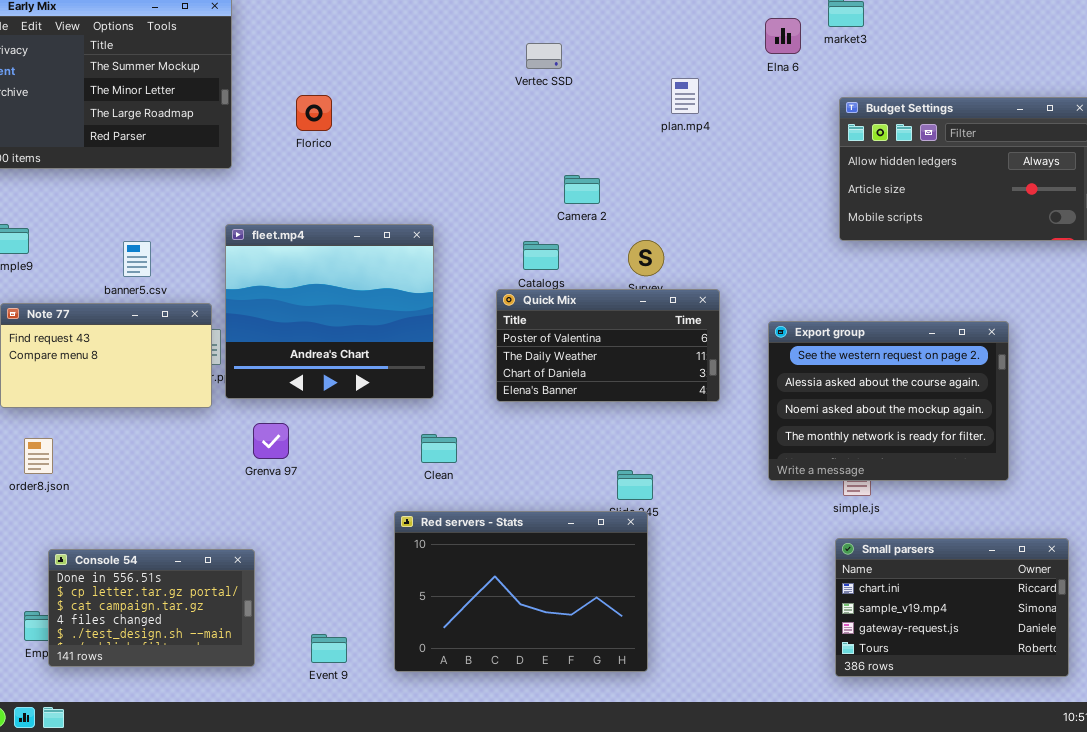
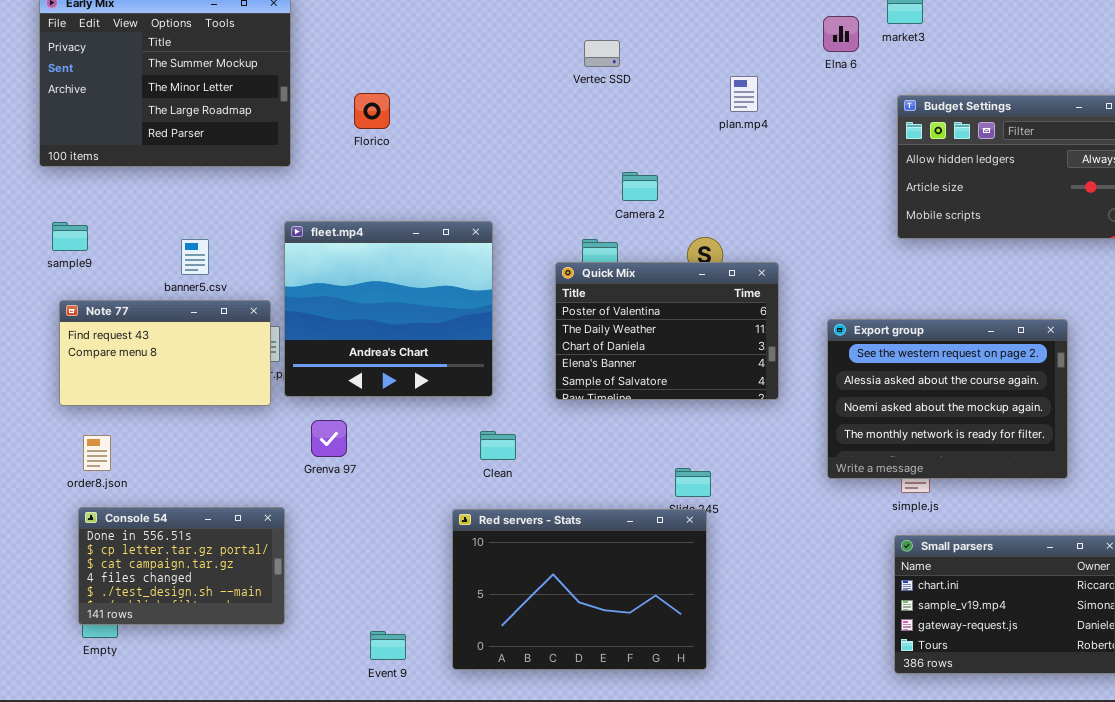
Quick Mix: [496,289,720,402] -> [555,262,779,400], resized
Console 54: [48,549,255,667] -> [78,507,285,625], moved

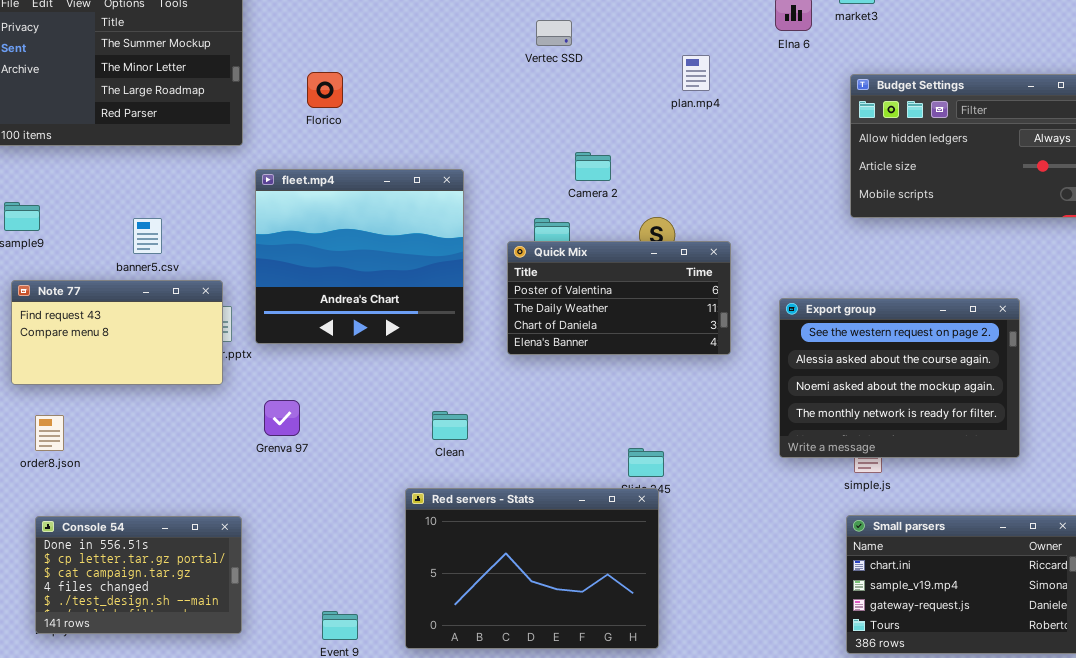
fleet.mp4: [284,221,493,397] -> [255,169,464,344], moved
Quick Mix: [555,262,779,400] -> [507,241,731,355], resized
Console 54: [78,507,285,625] -> [35,516,242,634], moved

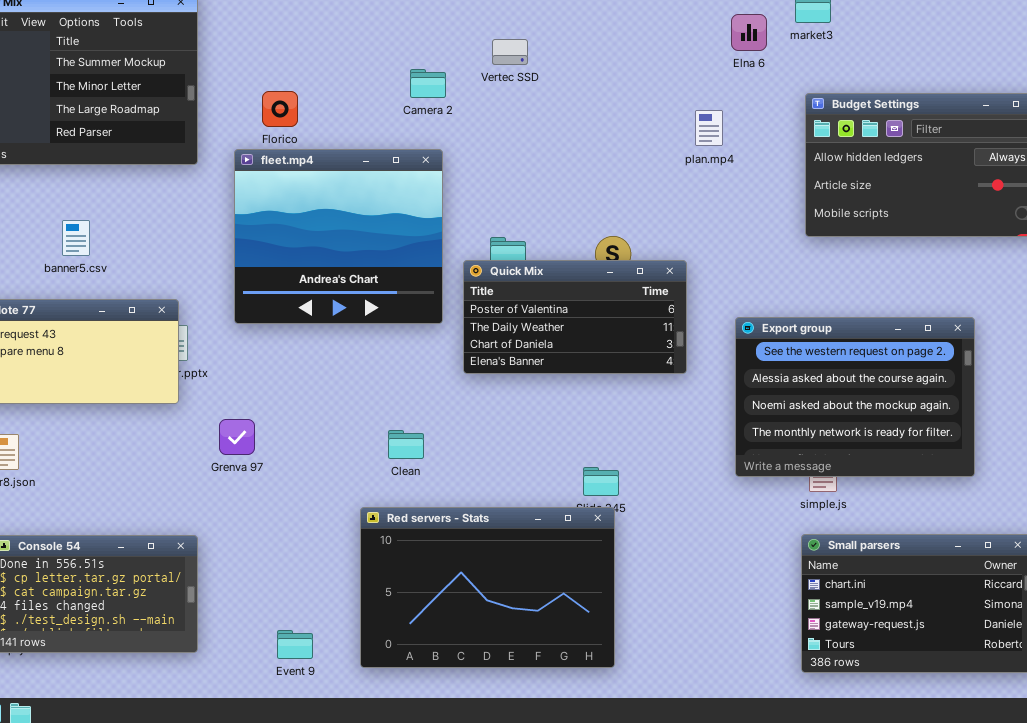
plan.mp4: [682,55,710,91] -> [695,110,723,146], moved
Camera 2: [575,152,611,181] -> [410,69,446,98], moved
fleet.mp4: [255,169,464,344] -> [234,149,443,324], moved
banner5.csv: [133,218,162,254] -> [62,220,90,256], moved

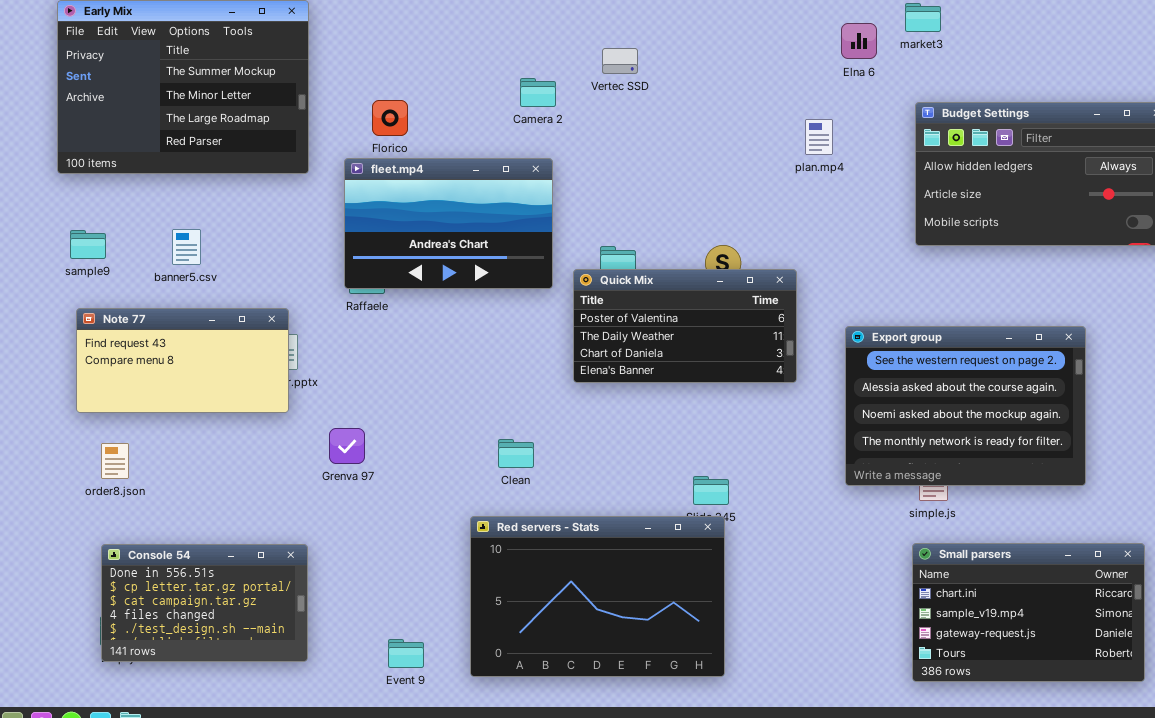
fleet.mp4: [234,149,443,324] -> [344,158,553,289], resized

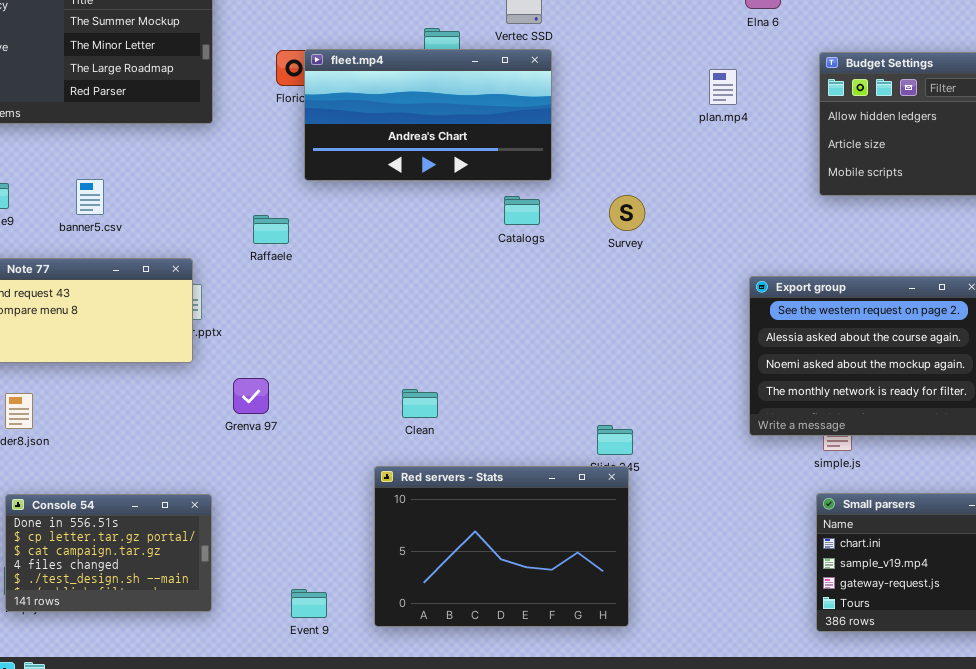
fleet.mp4: [344,158,553,289] -> [304,49,552,181], moved, resized
Quick Mix: [573,269,797,383] -> none, closed

